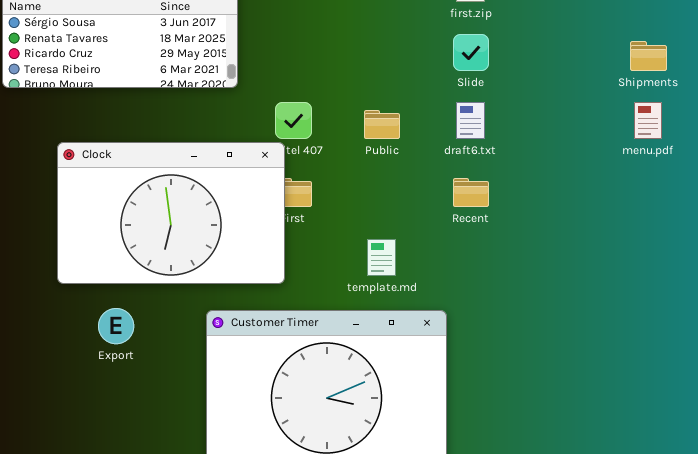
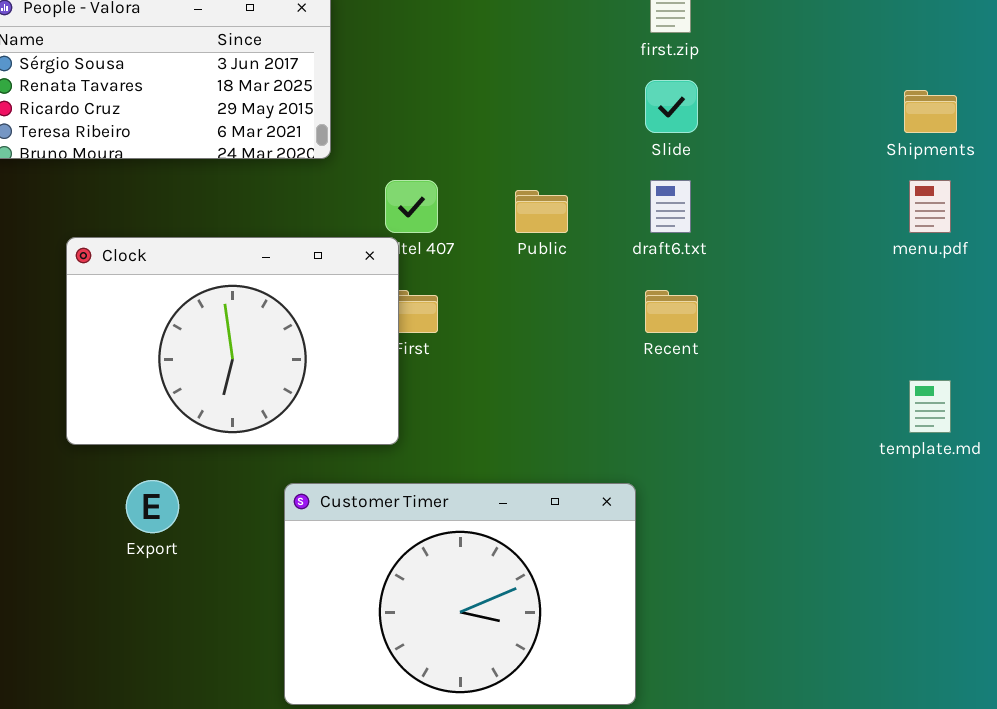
template.md: [367,239,396,276] -> [909,380,951,433], moved

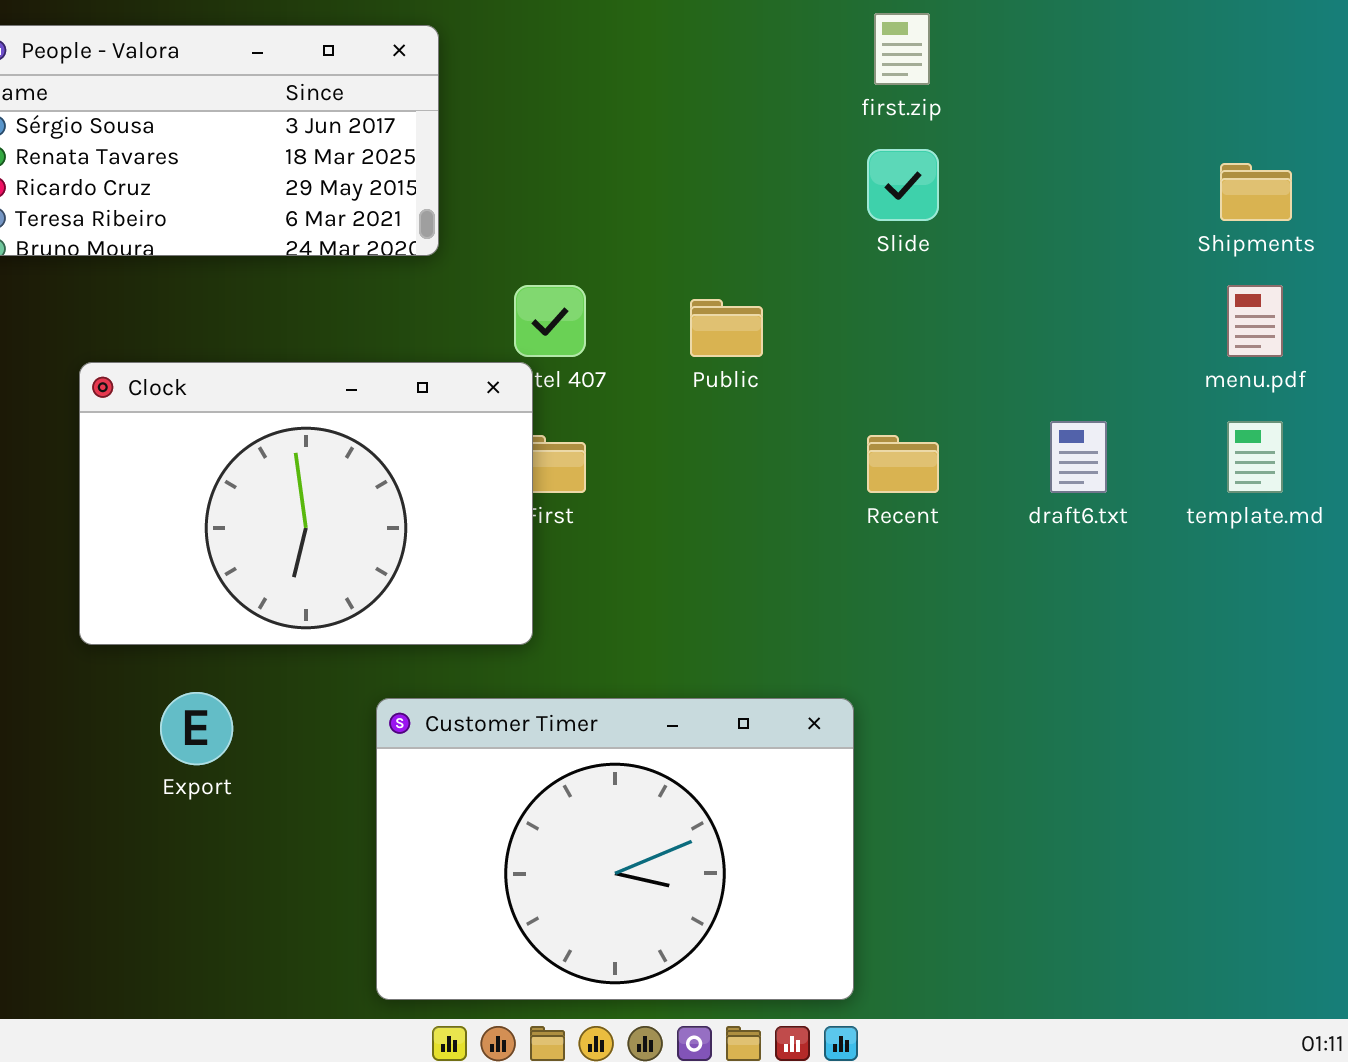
draft6.txt: [650,180,691,233] -> [1050,421,1107,493], moved
template.md: [909,380,951,433] -> [1227,421,1283,493], moved

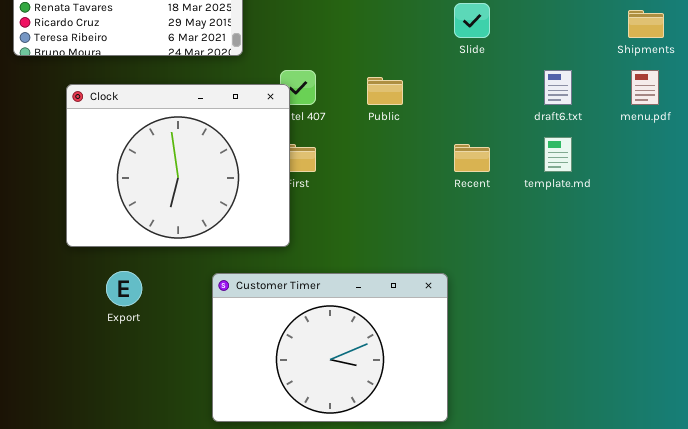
Clock: [79,362,533,645] -> [66,84,290,247], resized
draft6.txt: [1050,421,1107,493] -> [544,70,572,105], moved
template.md: [1227,421,1283,493] -> [544,137,572,172], moved

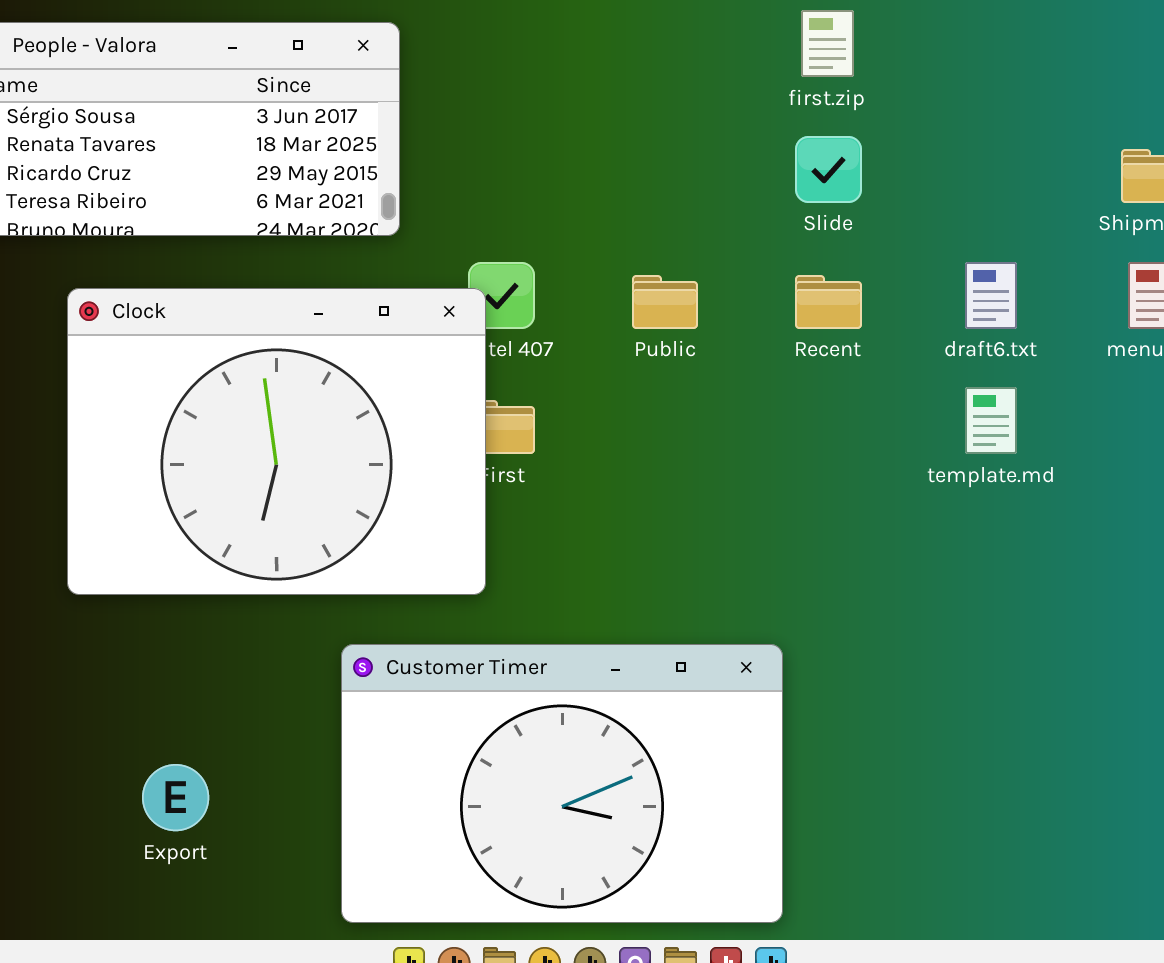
Recent: [454,144,490,172] -> [795,275,862,329], moved
Export: [106,271,142,306] -> [142,764,209,831], moved

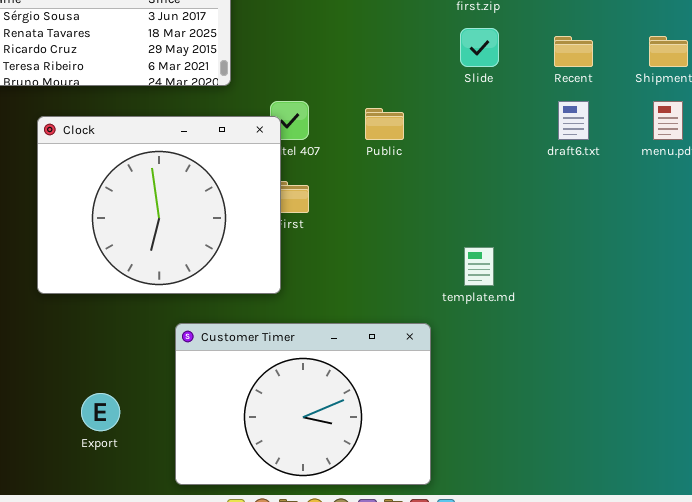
Recent: [795,275,862,329] -> [554,36,593,67], moved
template.md: [965,387,1017,454] -> [464,247,494,286], moved
Customer Timer: [341,644,783,923] -> [175,323,431,485], moved

